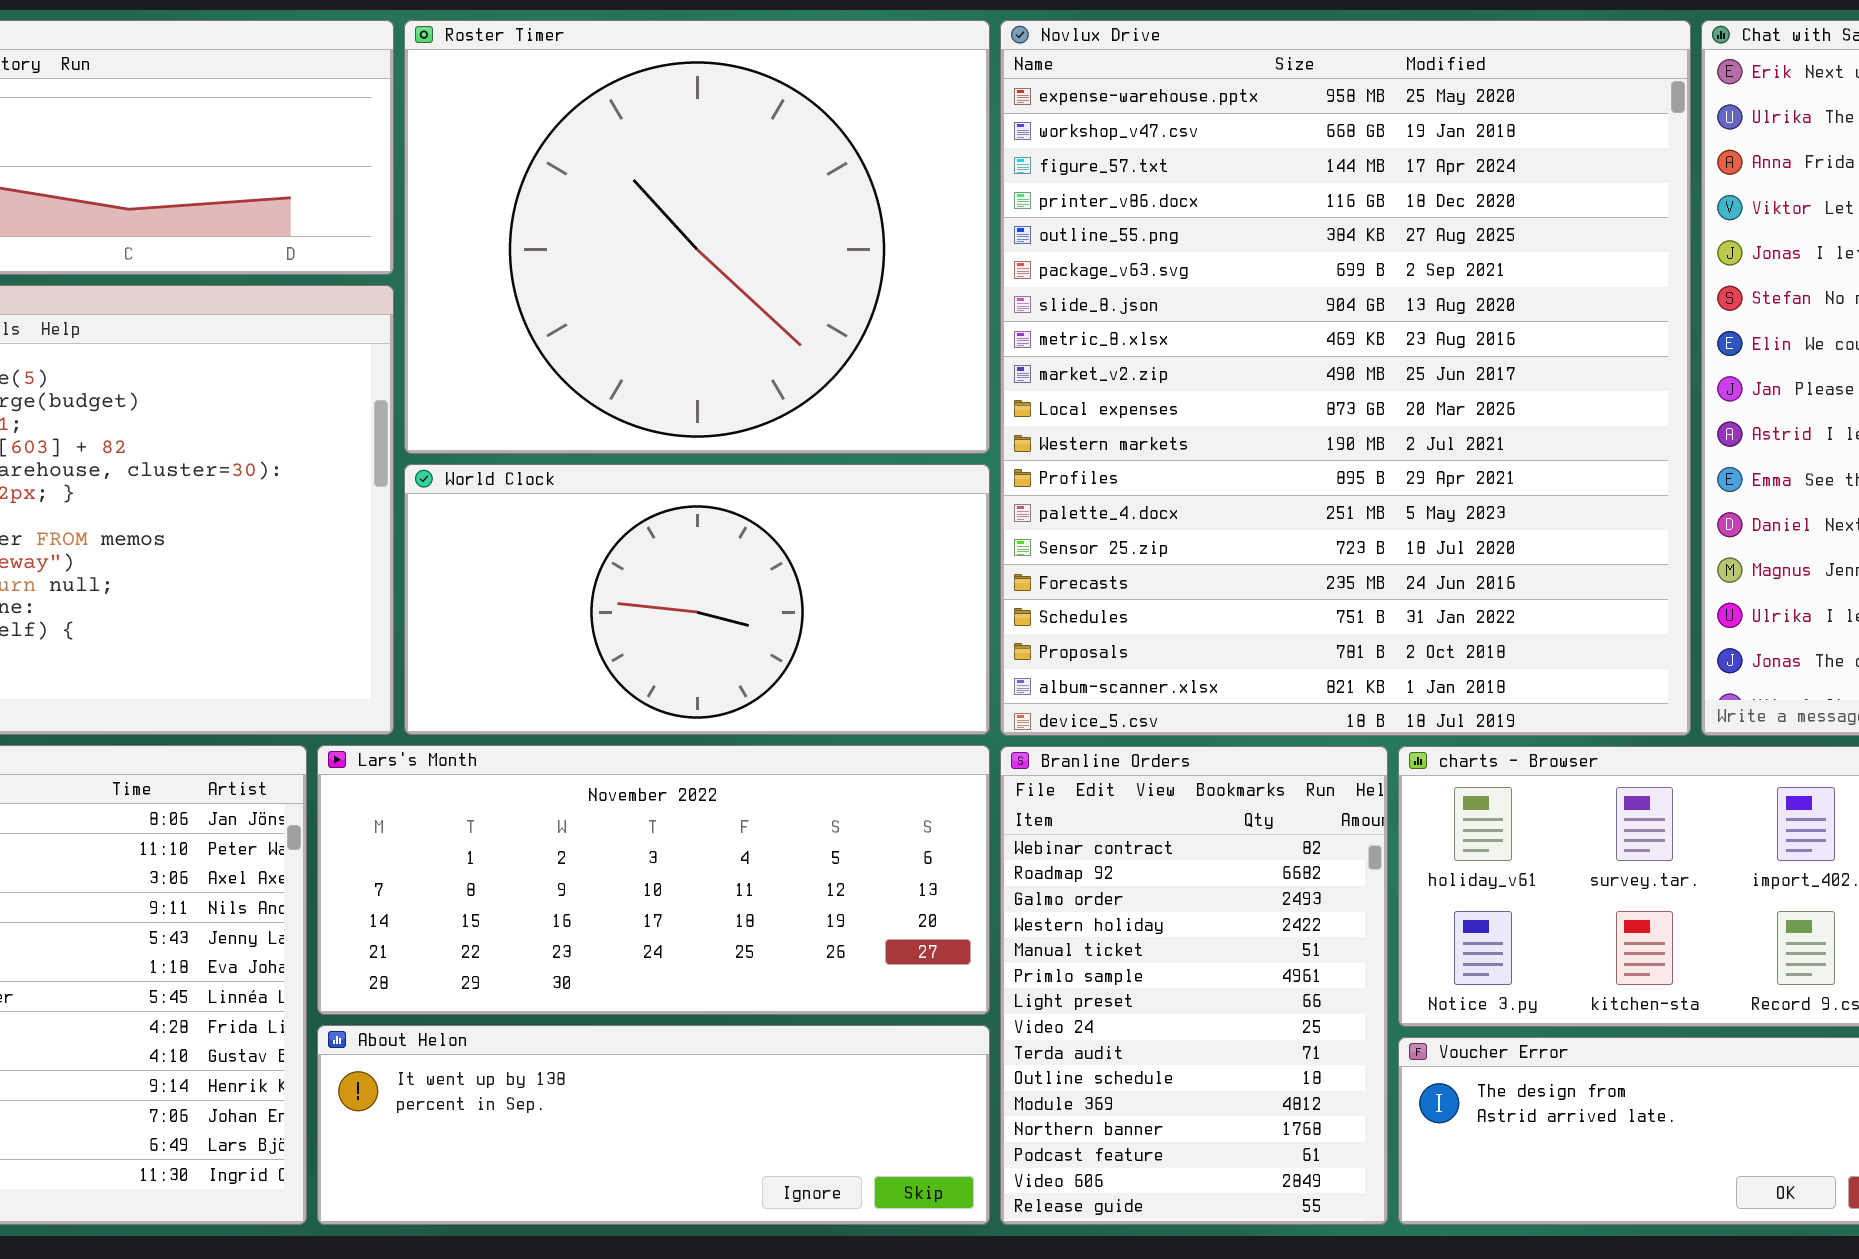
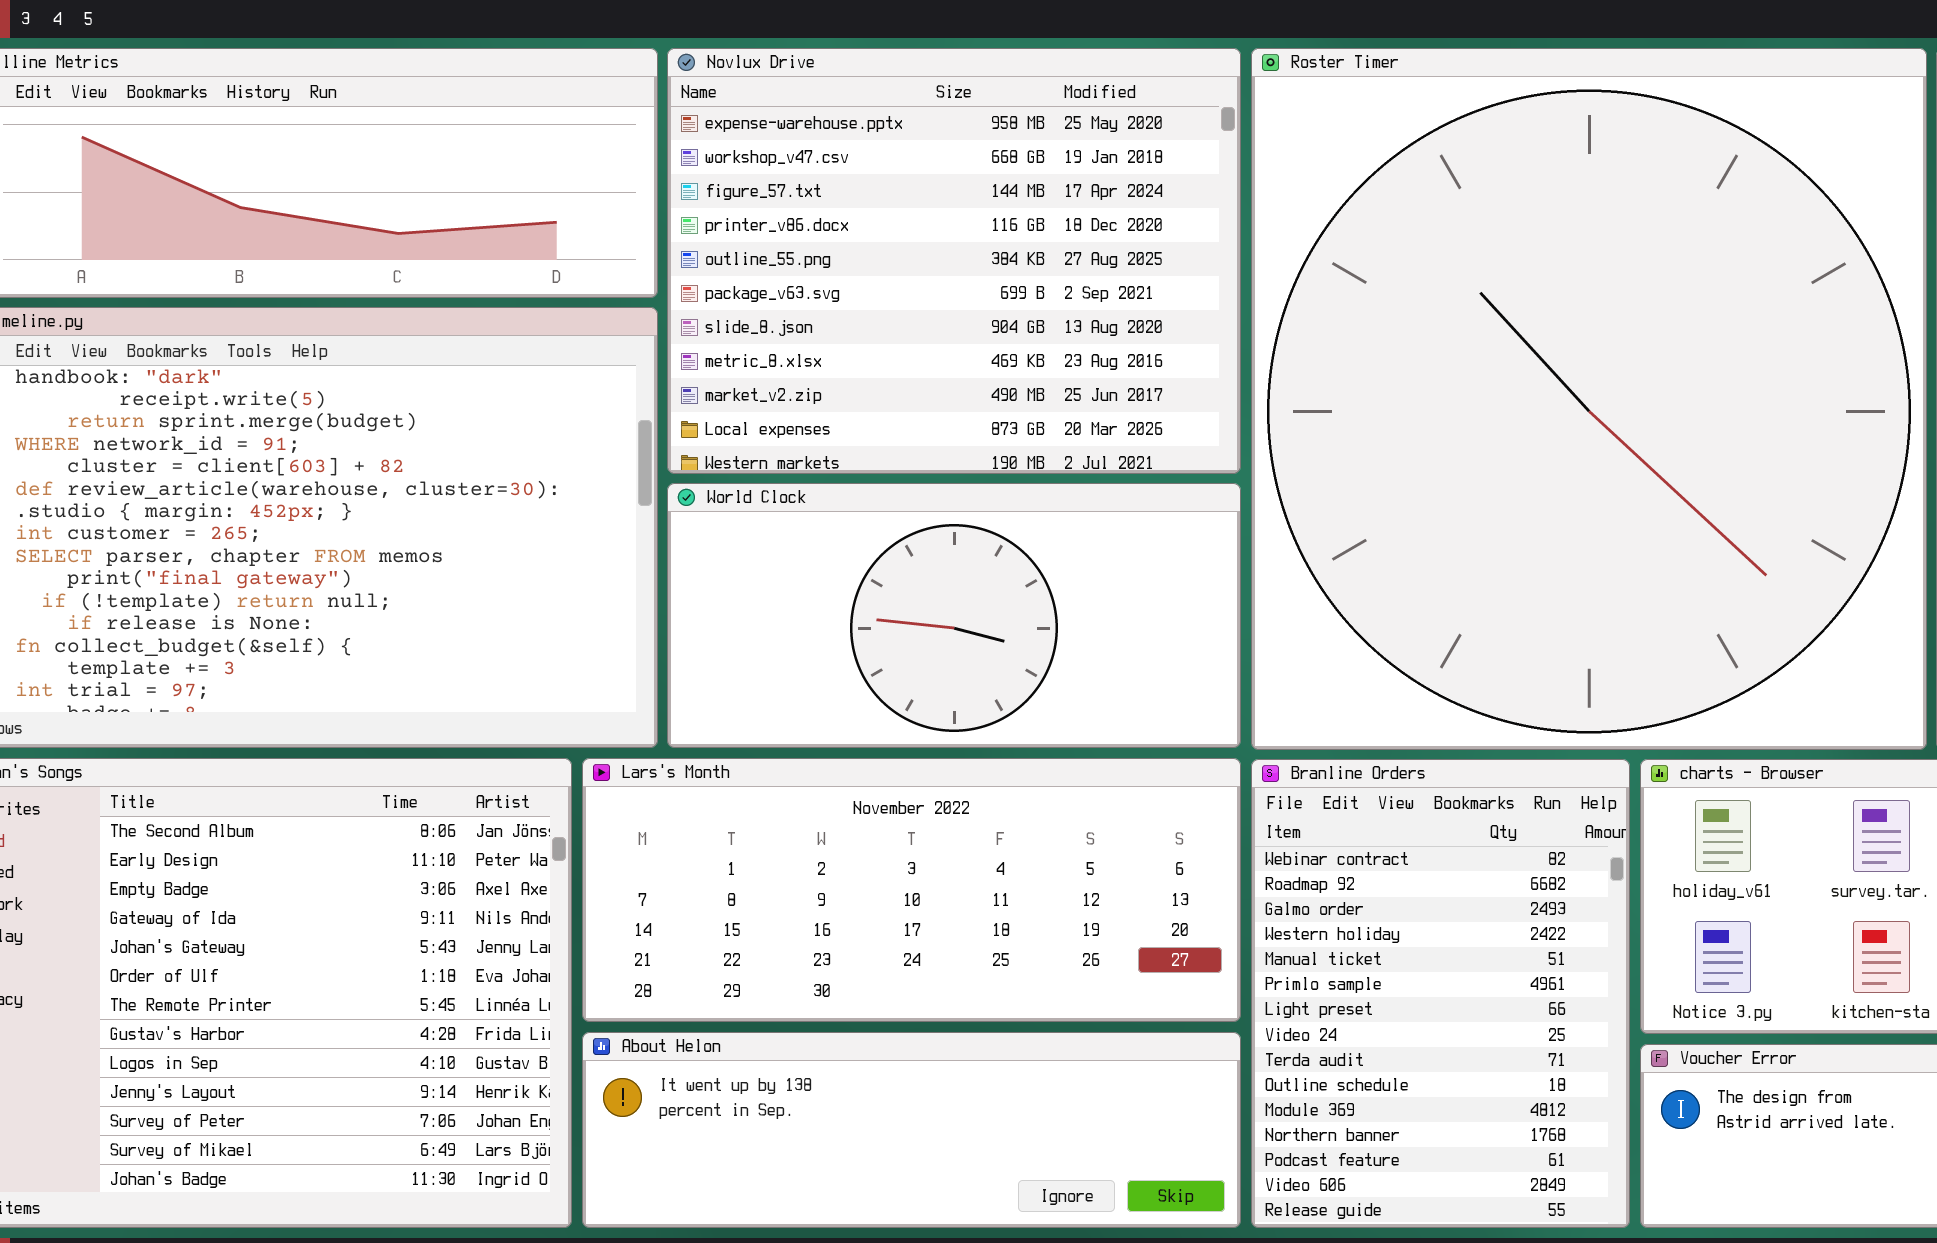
Roster Timer: [404,20,990,454] -> [1251,48,1927,750], moved, resized
Novlux Drive: [1000,20,1691,736] -> [667,48,1241,474], moved, resized

